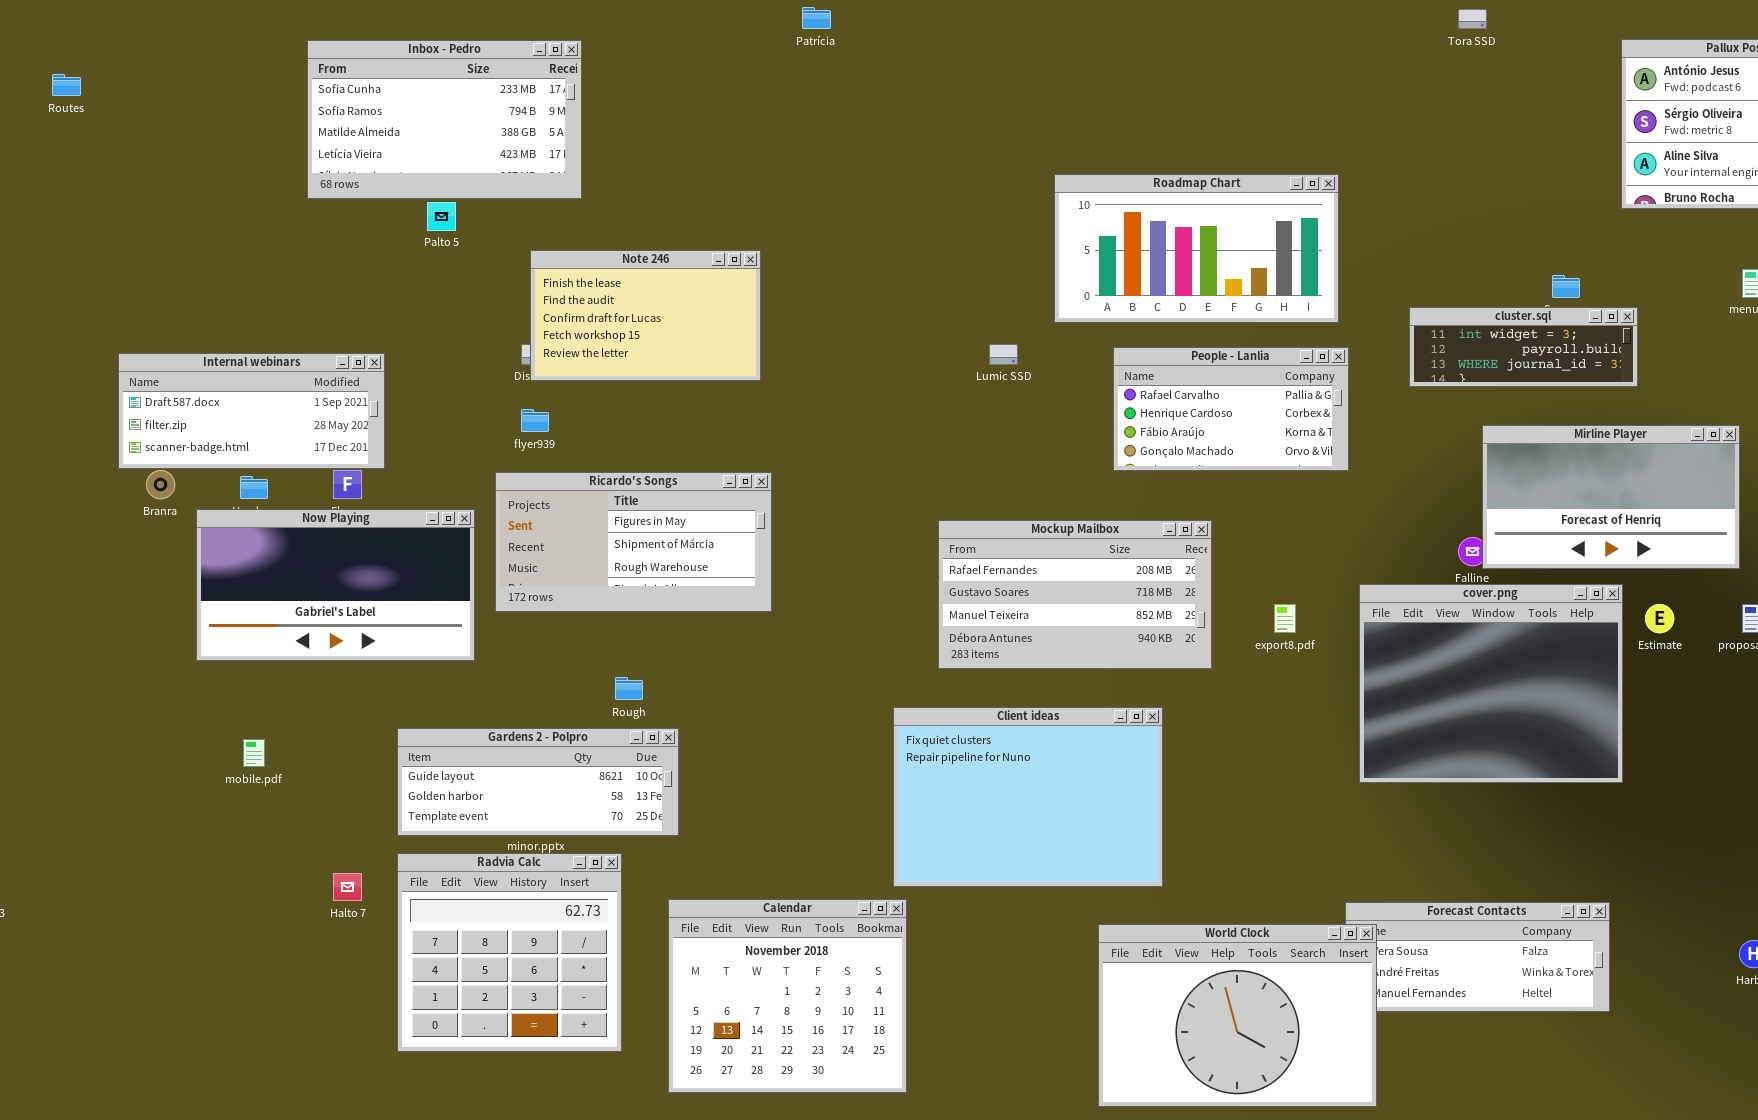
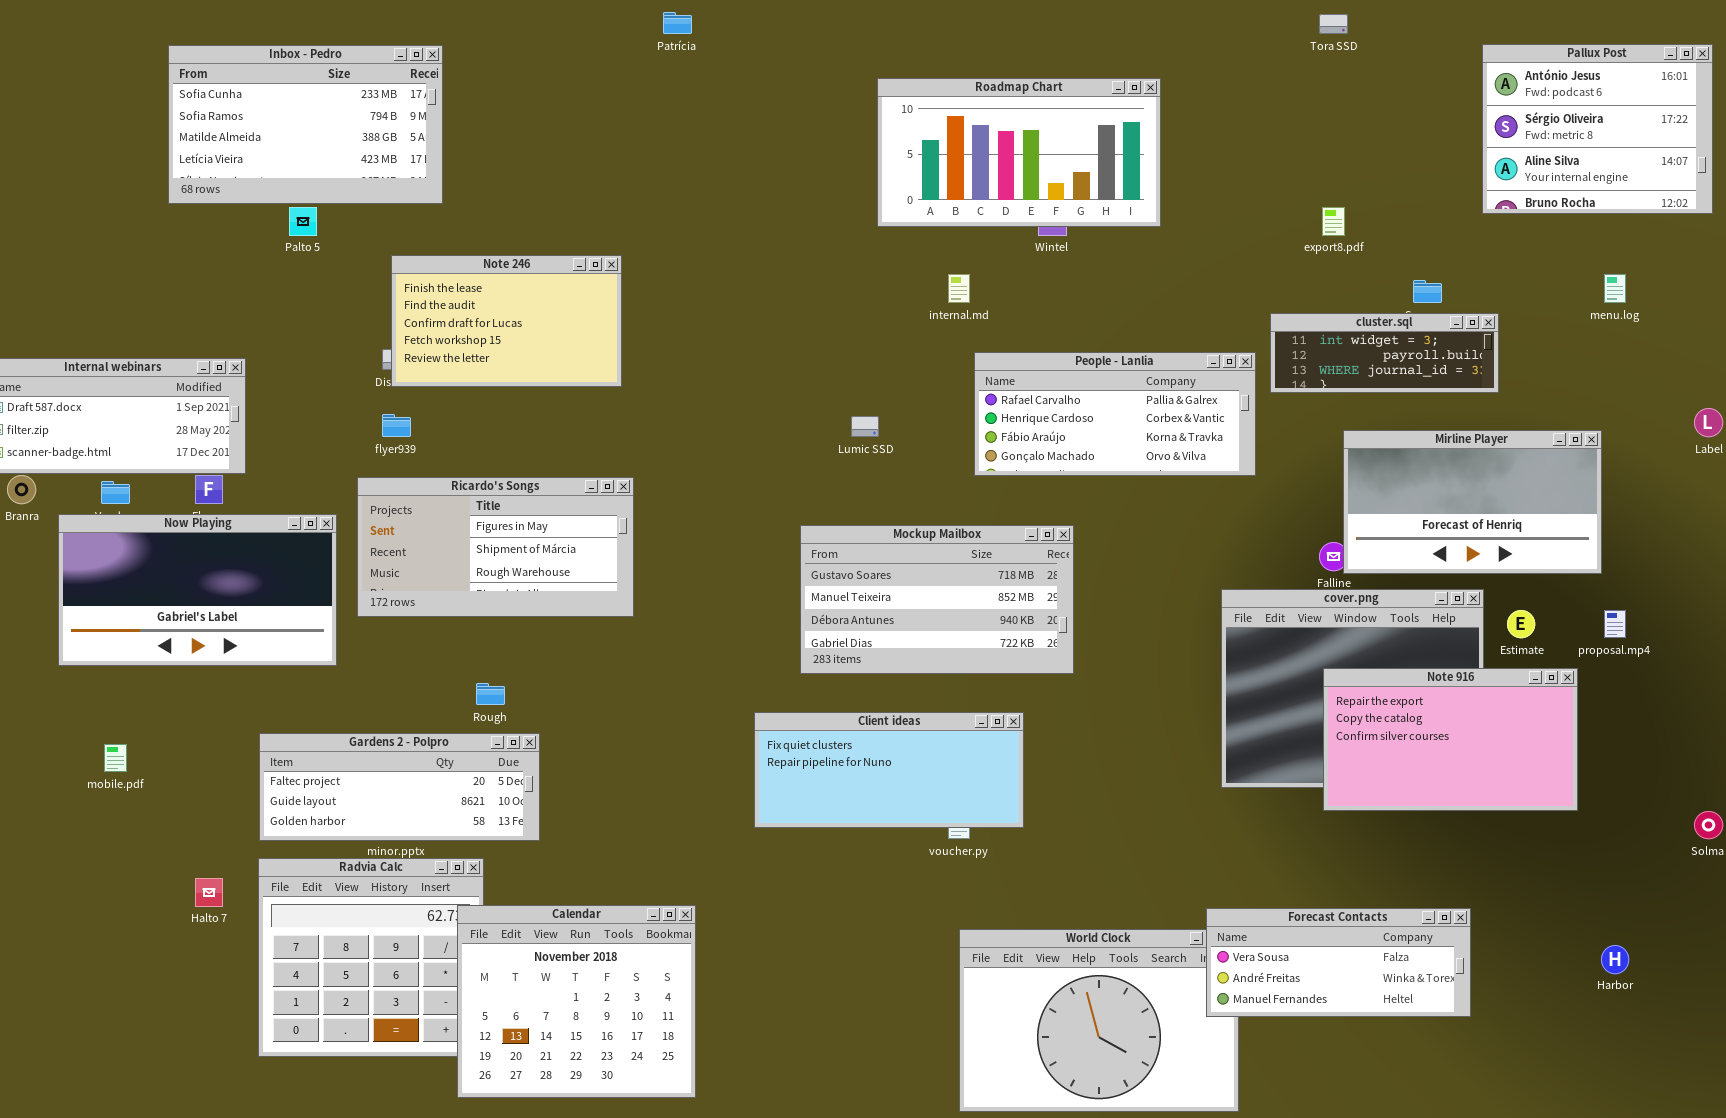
Roadmap Chart: [1054,174,1339,323] -> [877,78,1161,227], moved
Lumic SSD: [989,344,1018,365] -> [851,416,879,437], moved
People - Lanlia: [1113,347,1349,471] -> [974,352,1256,476], resized
Mockup Mailbox: [938,520,1212,669] -> [800,525,1074,674], scrolled down 1 row
export8.pdf: [1274,604,1296,633] -> [1322,207,1345,236], moved
Note 916: none -> [1323,668,1578,811], opened
Client ideas: [893,707,1163,887] -> [754,712,1024,828], resized
Gardens 2 - Polpro: [397,728,679,836] -> [259,733,540,841], scrolled up 1 row
Calendar: [668,899,907,1093] -> [457,905,696,1098], moved
Forecast Contacts: [1345,902,1610,1012] -> [1206,908,1471,1017], raised

